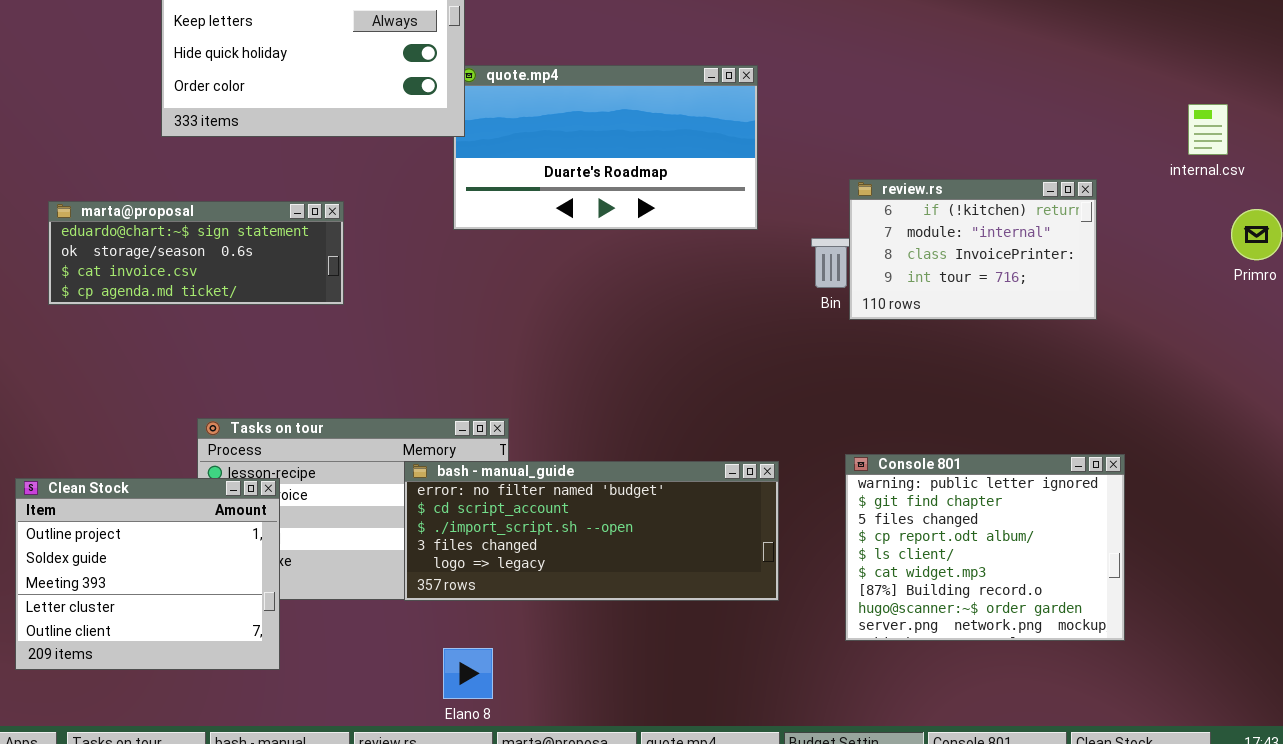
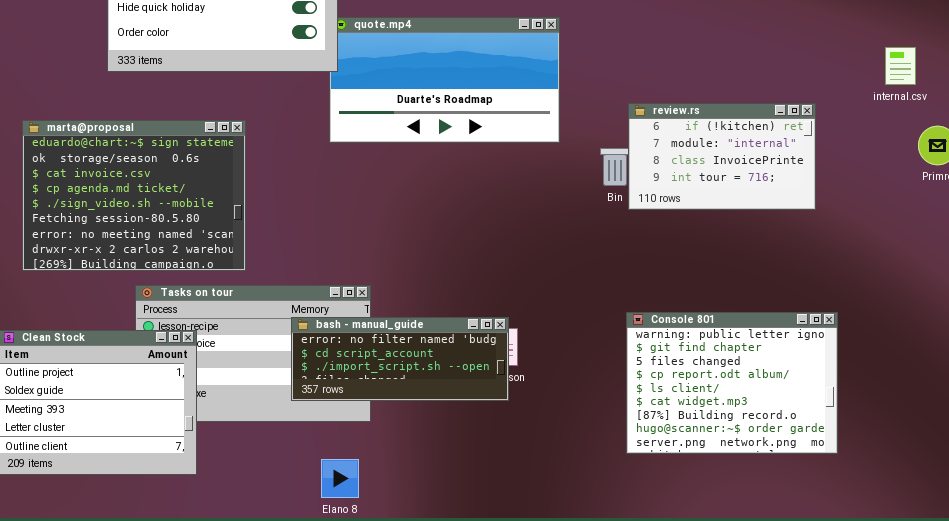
marta@proposal: [48,201,344,305] -> [22,120,246,271], resized
bash - manual_guide: [404,461,779,601] -> [291,317,509,401], resized

